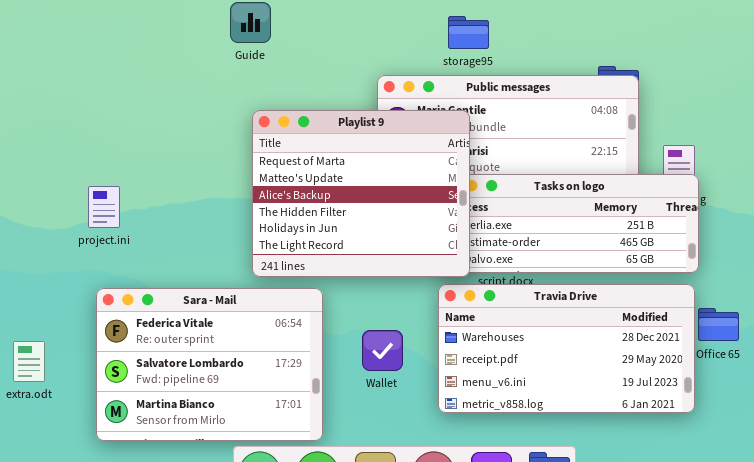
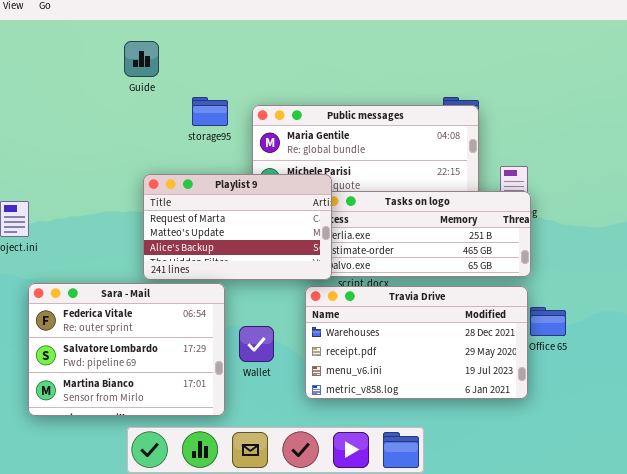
storage95: [448,16,489,49] -> [192,97,228,126], moved
Playlist 9: [252,110,470,277] -> [143,174,332,280], resized
Sara - Mail: [96,288,323,441] -> [28,283,225,416], moved

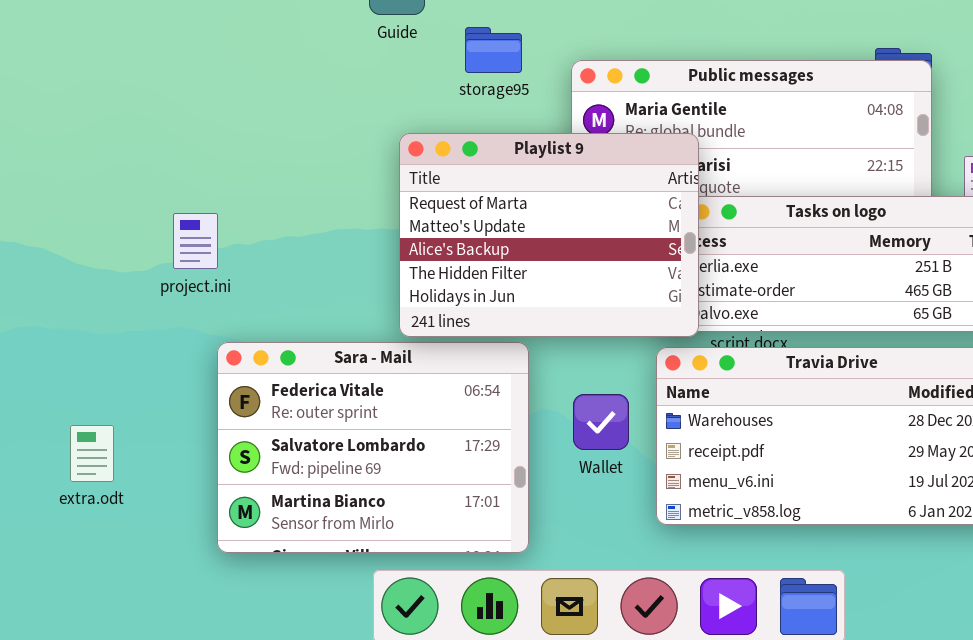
storage95: [192,97,228,126] -> [465,27,522,73], moved
Playlist 9: [143,174,332,280] -> [399,133,699,337], resized
Wallet: [239,326,274,362] -> [573,394,629,450], moved

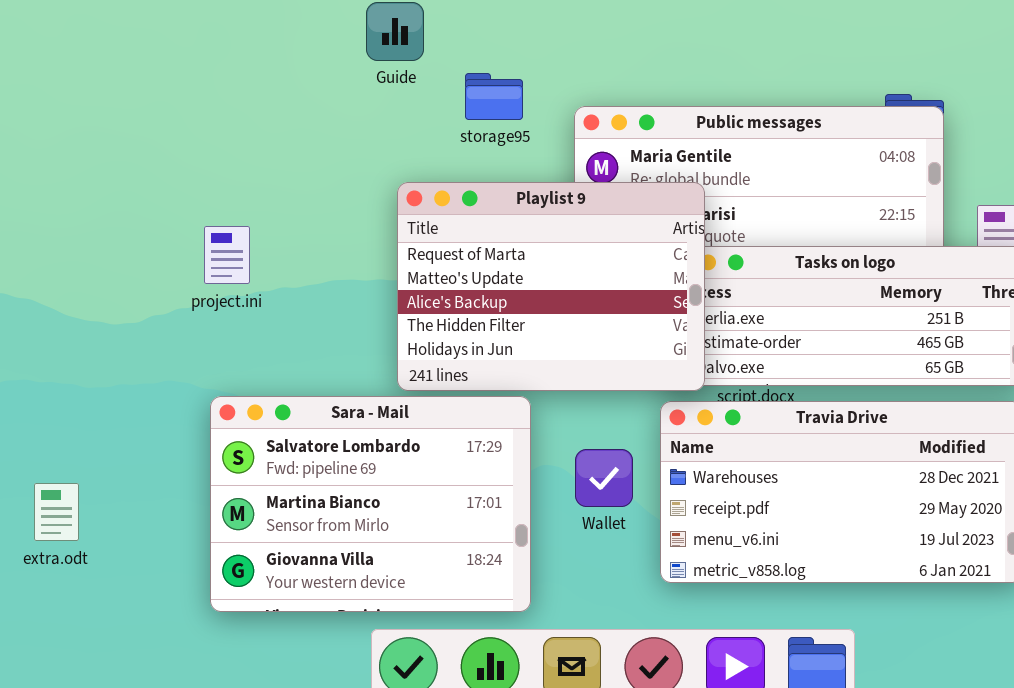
project.ini: [173,213,218,269] -> [204,226,250,284], moved
Sara - Mail: [217,342,529,553] -> [210,396,531,612], scrolled down 1 row
extra.odt: [70,425,114,482] -> [34,483,79,541], moved

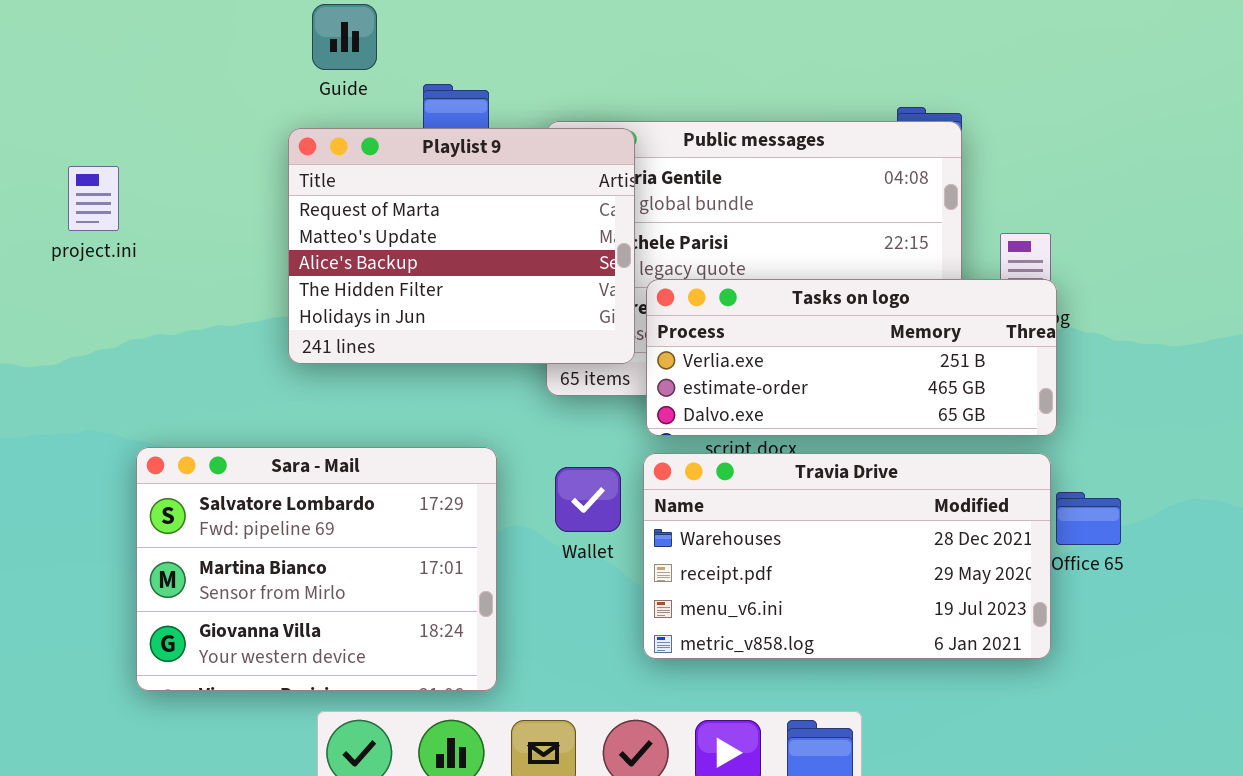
Playlist 9: [397,182,705,391] -> [288,128,635,364], moved
project.ini: [204,226,250,284] -> [68,166,119,231], moved
Wallet: [575,449,633,507] -> [555,467,621,532], moved

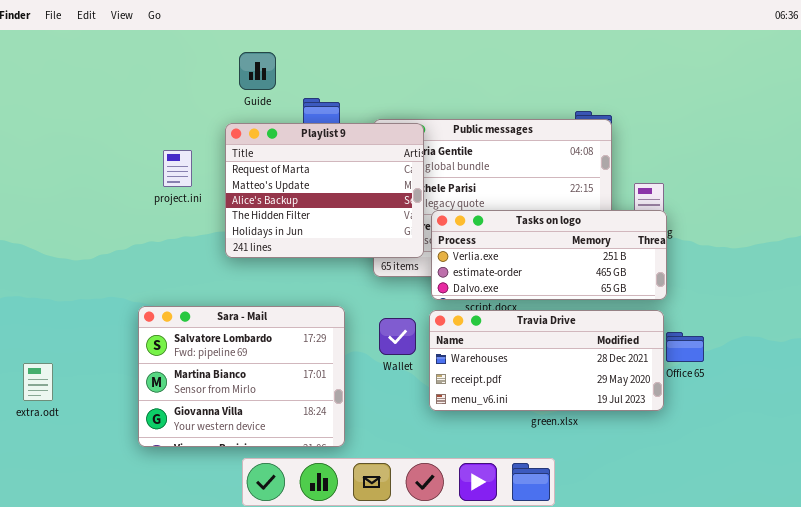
project.ini: [68,166,119,231] -> [163,150,192,187], moved
Travia Drive: [643,453,1051,659] -> [429,310,664,411], resized

